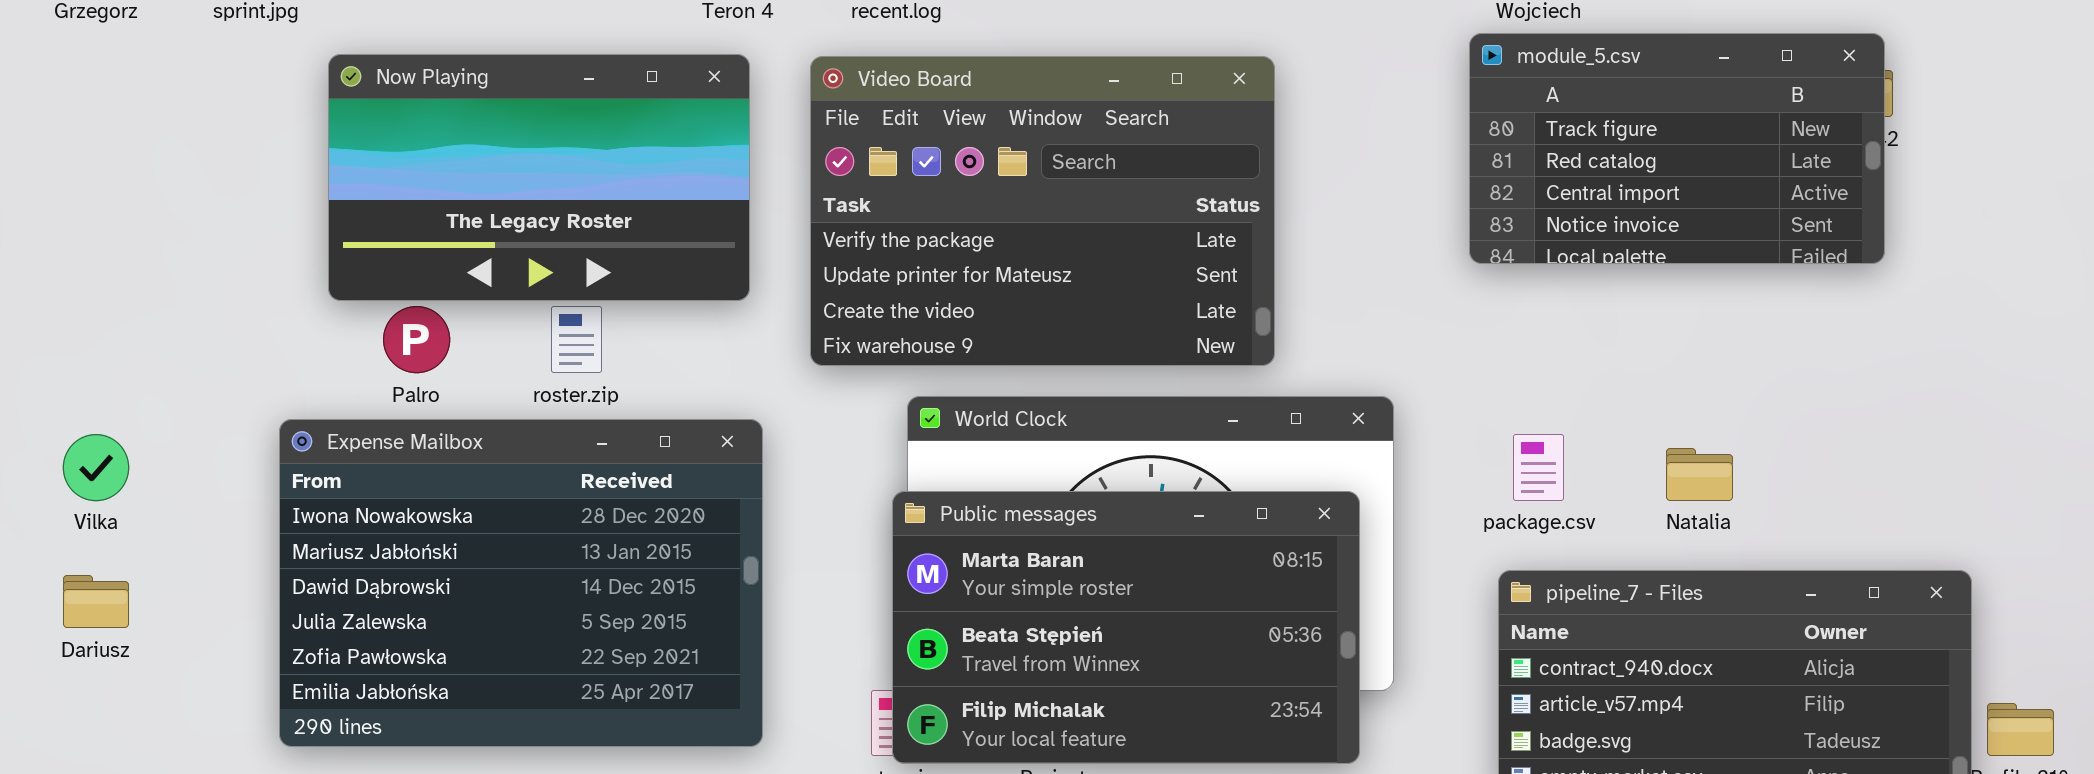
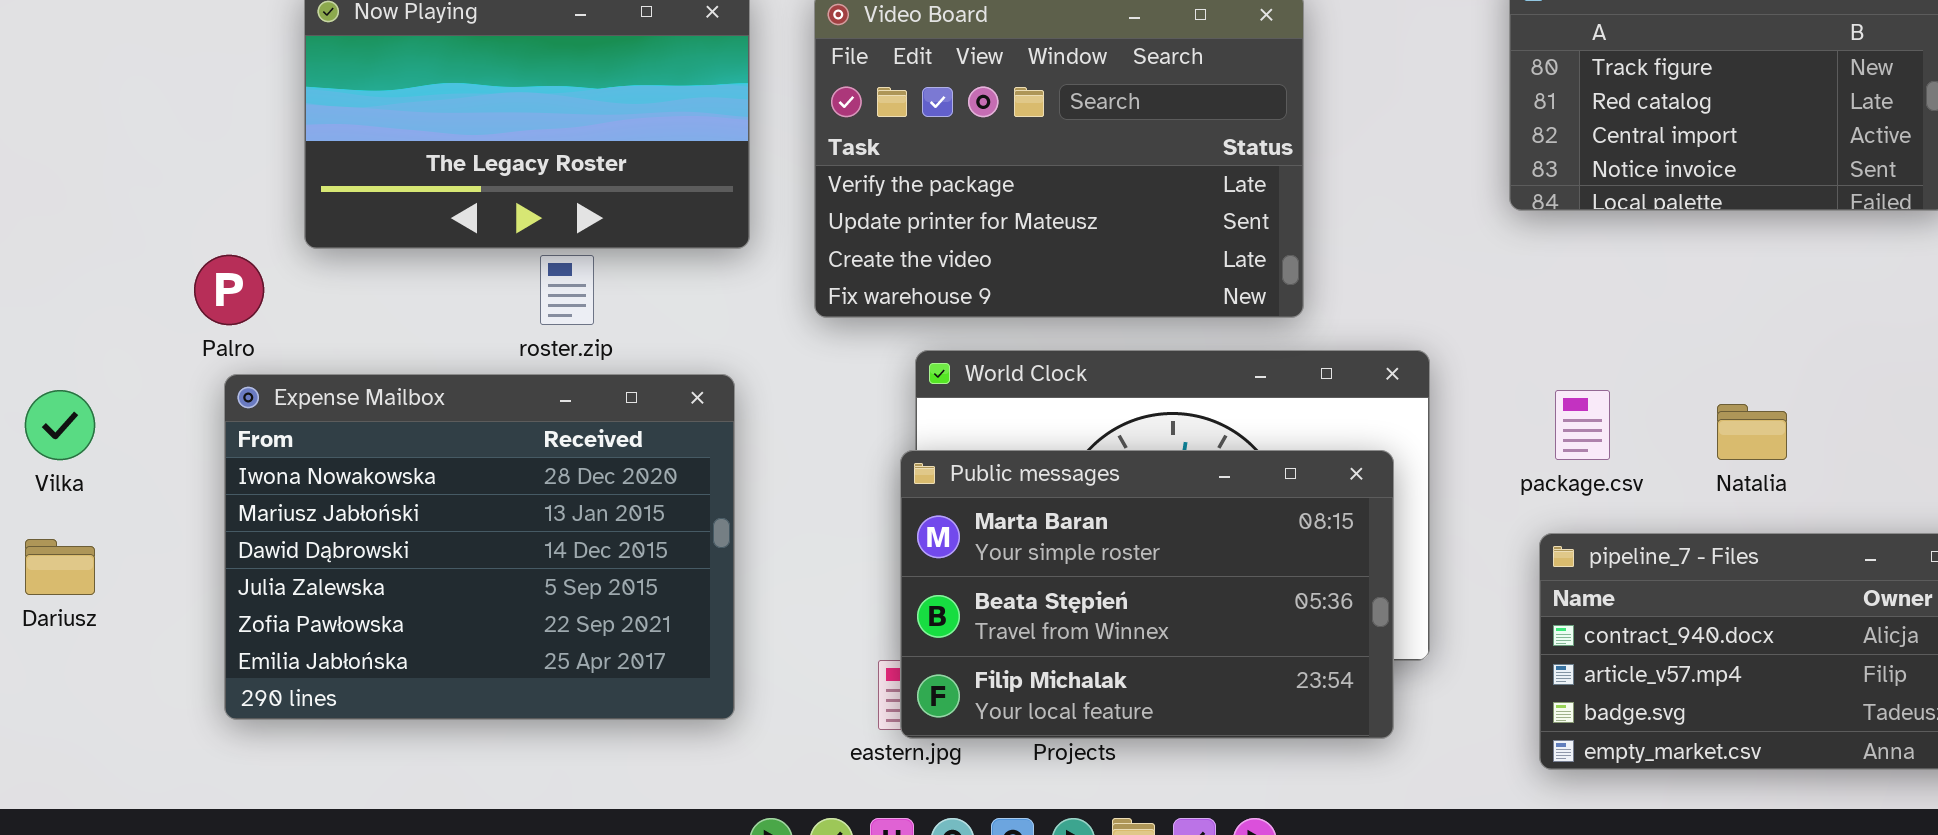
Palro: [383,306,450,373] -> [194,255,264,325], moved
Expense Mailbox: [279,419,763,747] -> [224,374,735,720], moved

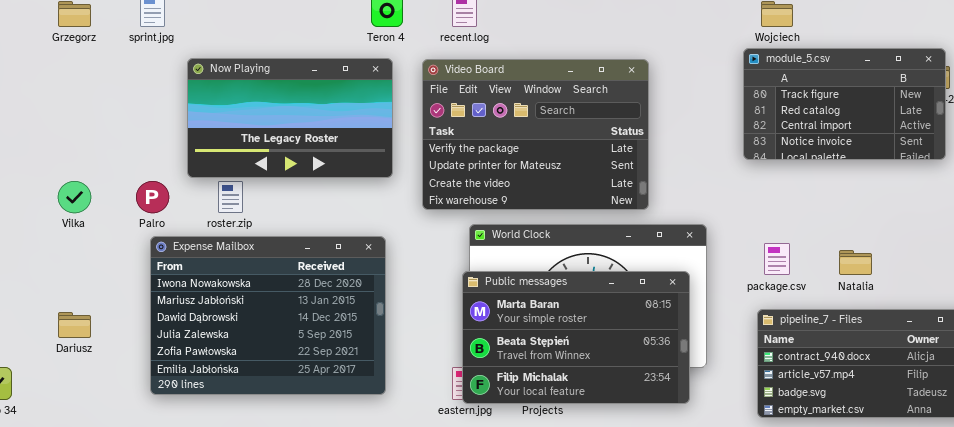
roster.zip: [540,255,594,325] -> [218,181,243,213], moved
Vilka: [25,390,95,460] -> [58,181,91,213], moved

